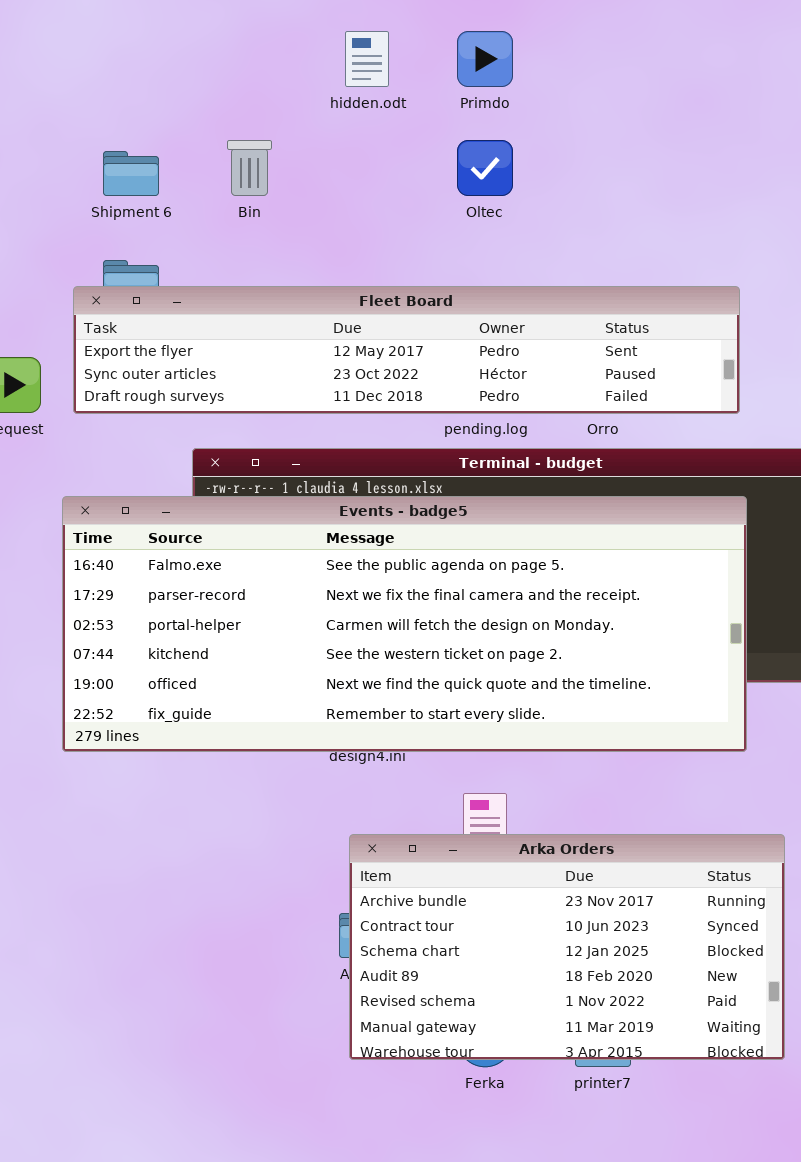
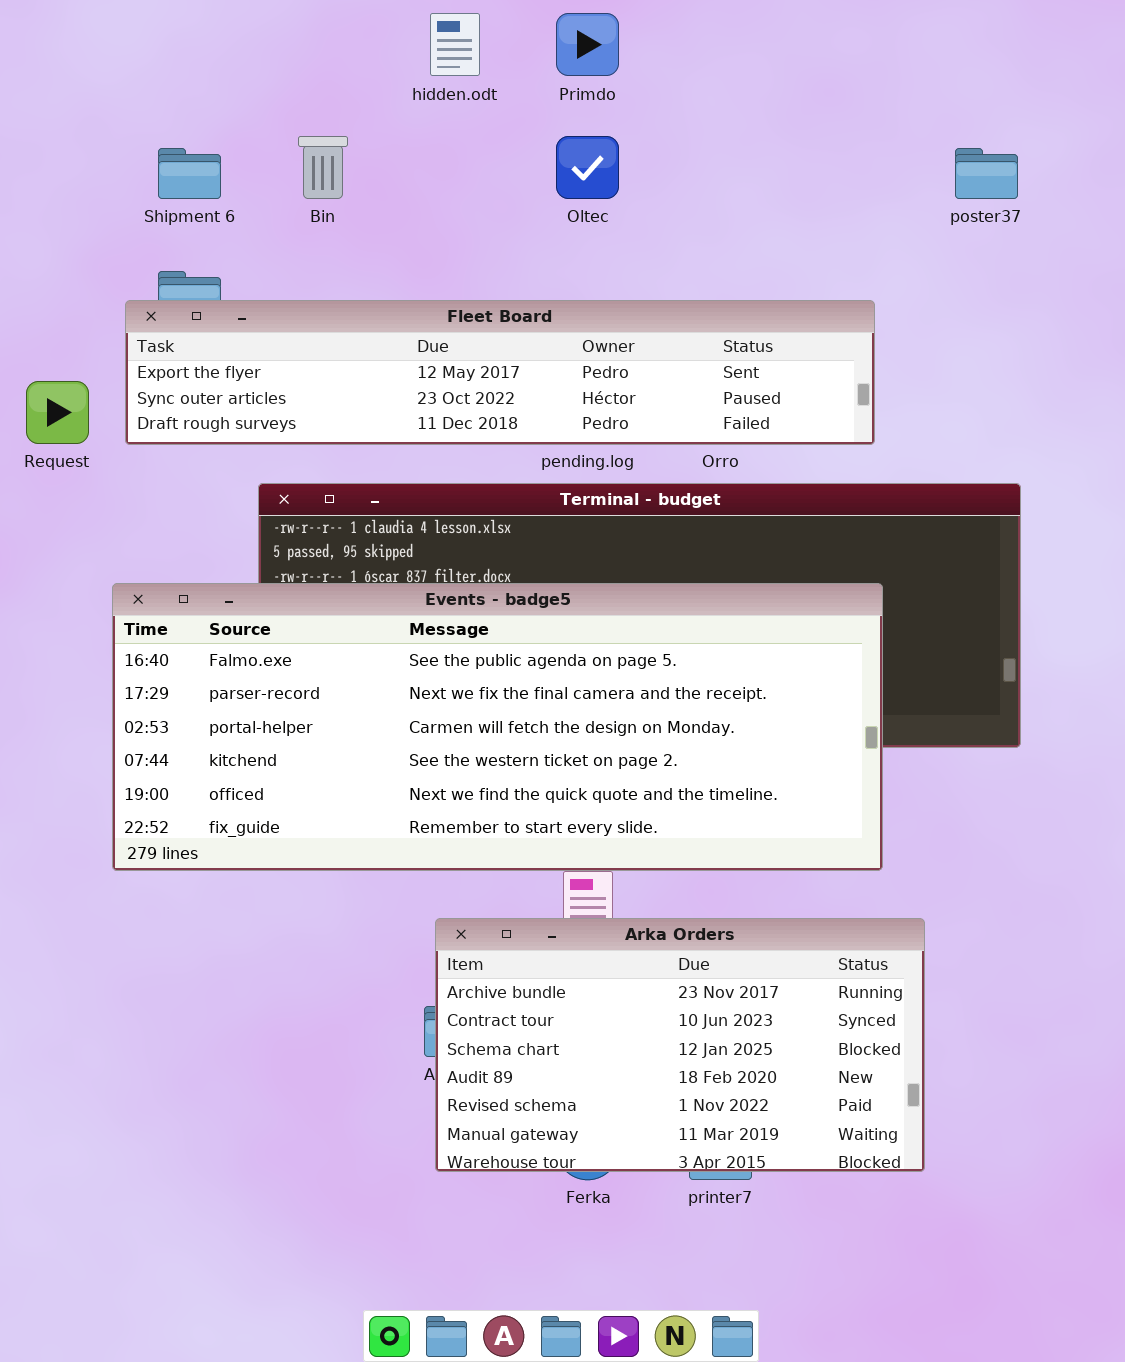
Events - badge5: [62,496,747,752] -> [112,583,883,871], moved

